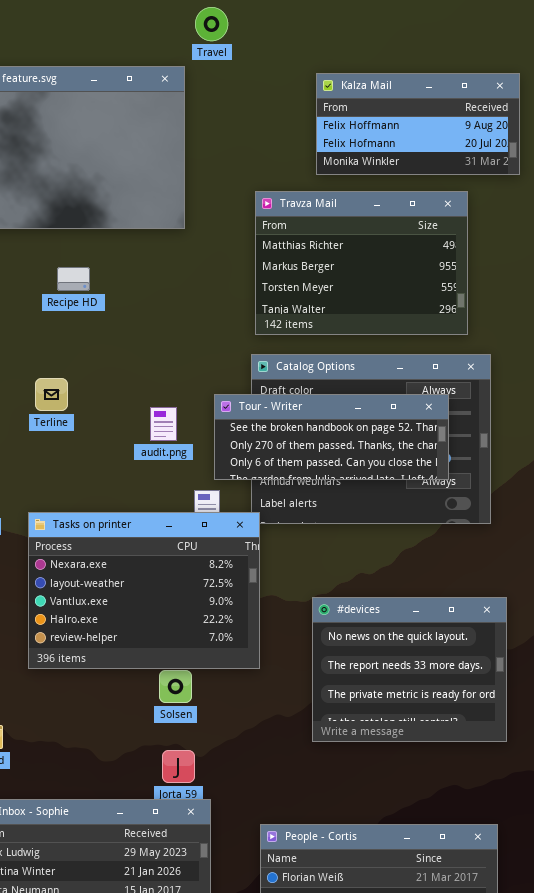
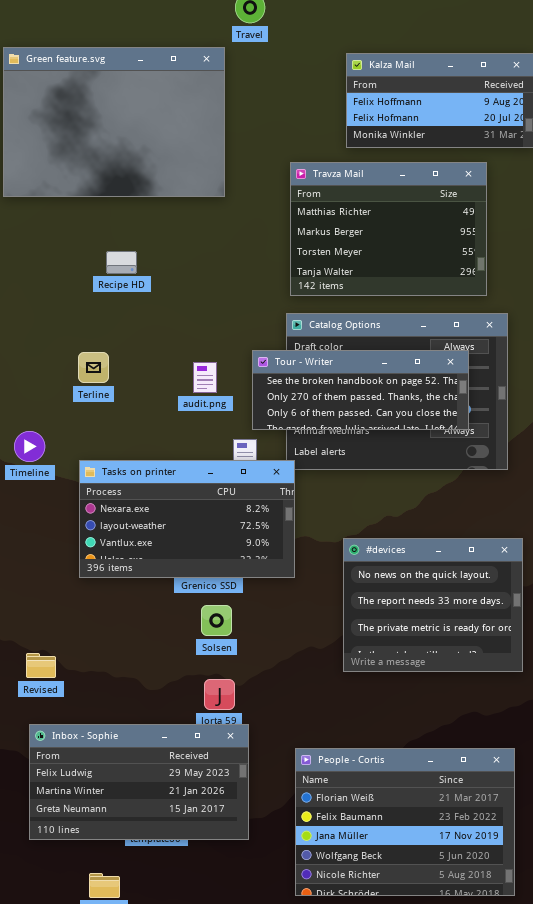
Recipe HD: [57,267,90,291] -> [106,251,137,274], moved
Terline: [35,378,68,411] -> [78,352,109,383], moved
Tasks on printer: [28,512,260,669] -> [79,460,295,578], resized

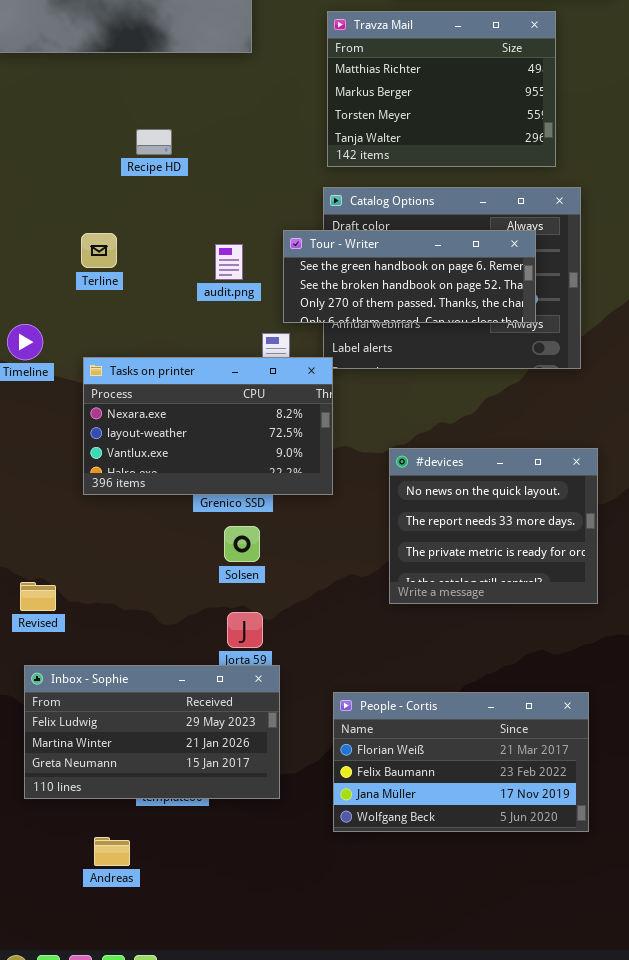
Recipe HD: [106,251,137,274] -> [136,129,172,155], moved
Tour - Writer: [252,350,469,430] -> [283,230,536,323], scrolled up 1 row
People - Cortis: [295,748,515,896] -> [333,692,589,832], resized

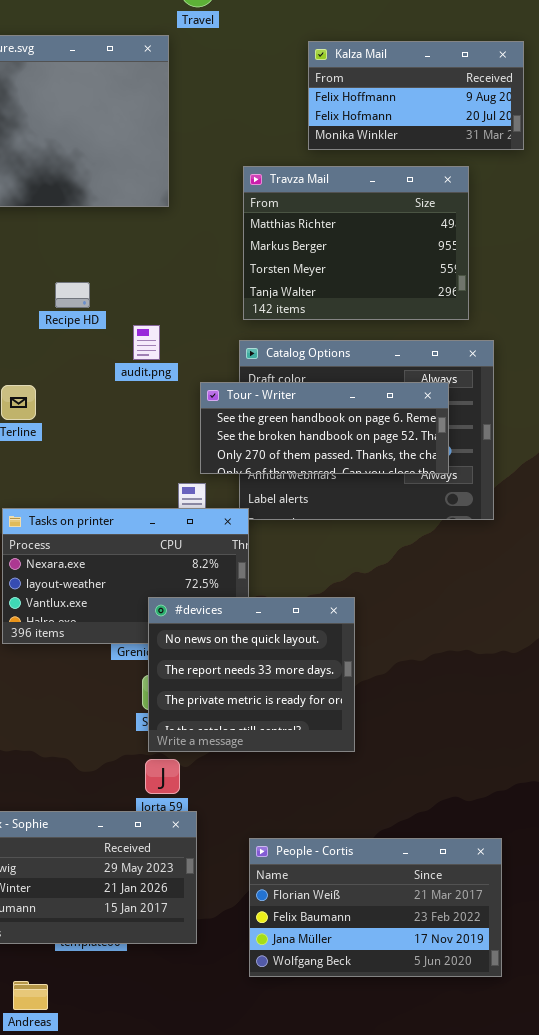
audit.png: [215,244,243,280] -> [133,325,160,360], moved
#devices: [389,448,598,604] -> [148,597,355,752], moved

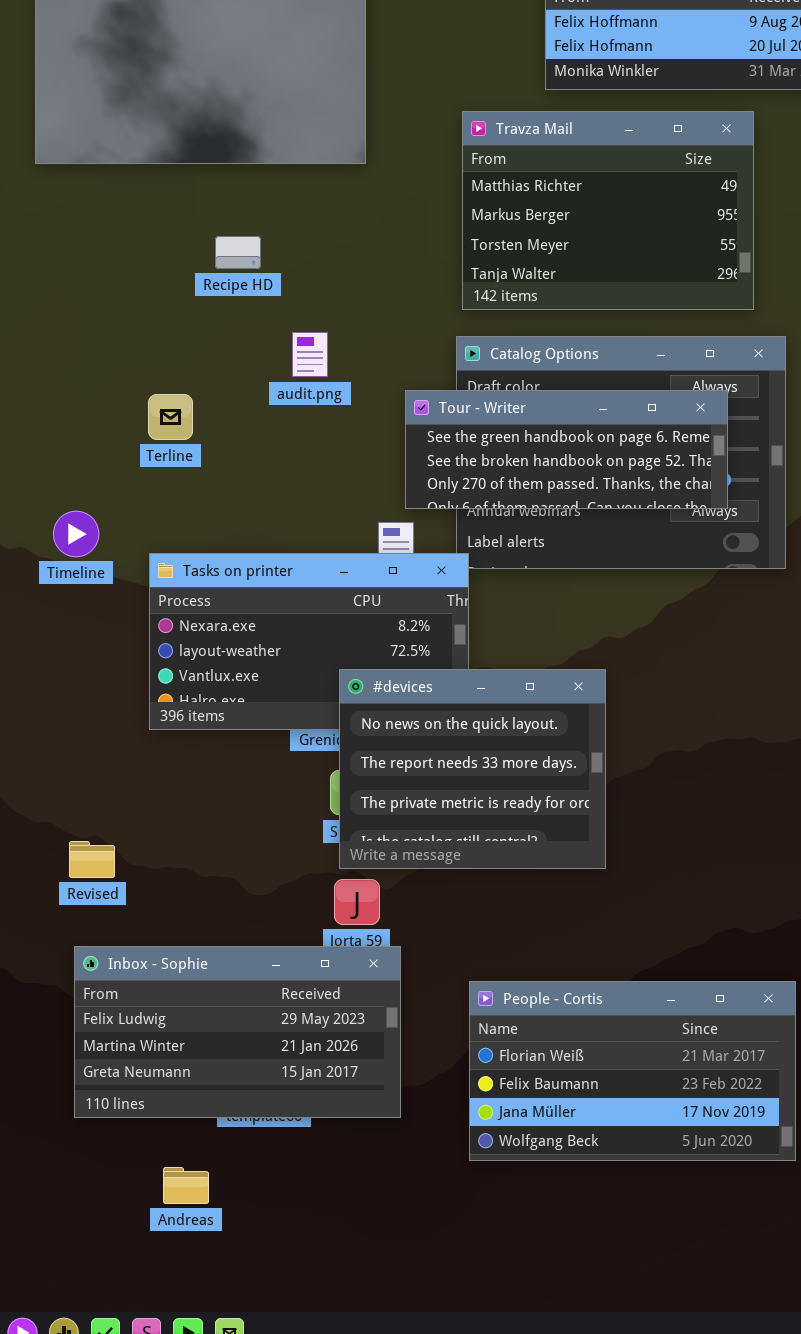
Recipe HD: [55,282,90,308] -> [215,236,261,269], moved
audit.png: [133,325,160,360] -> [292,332,328,377], moved

